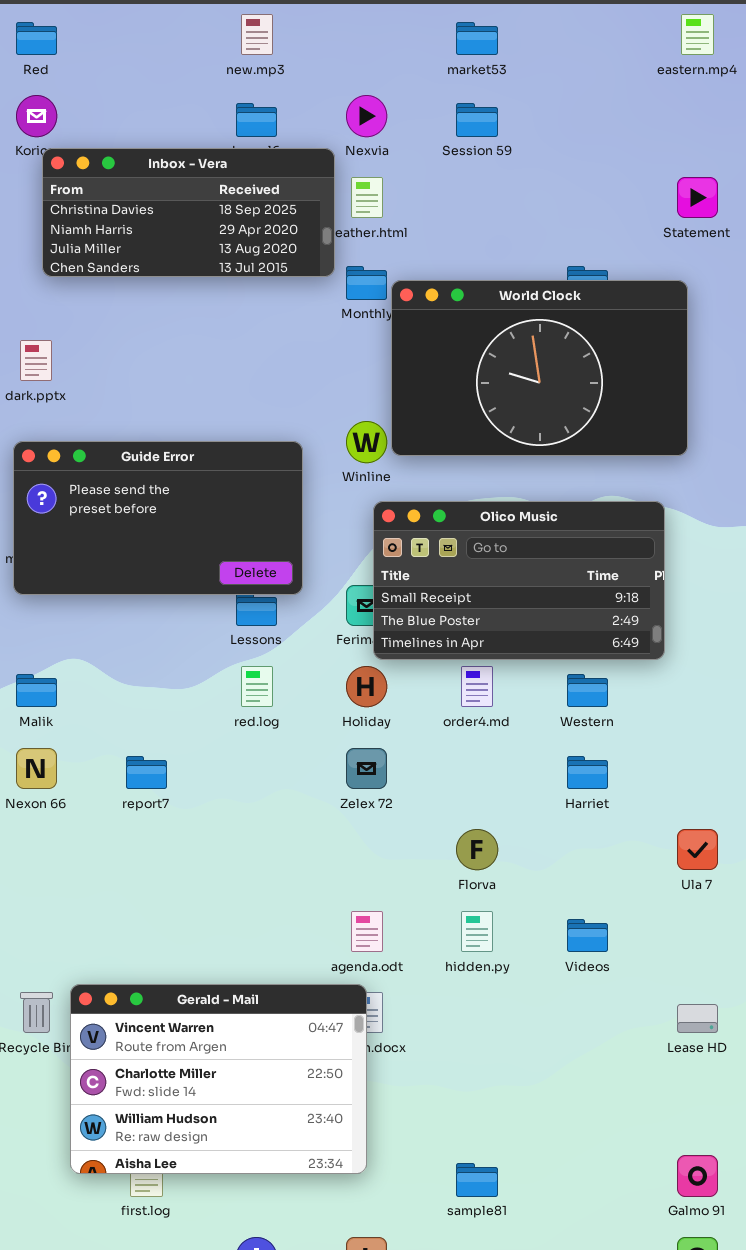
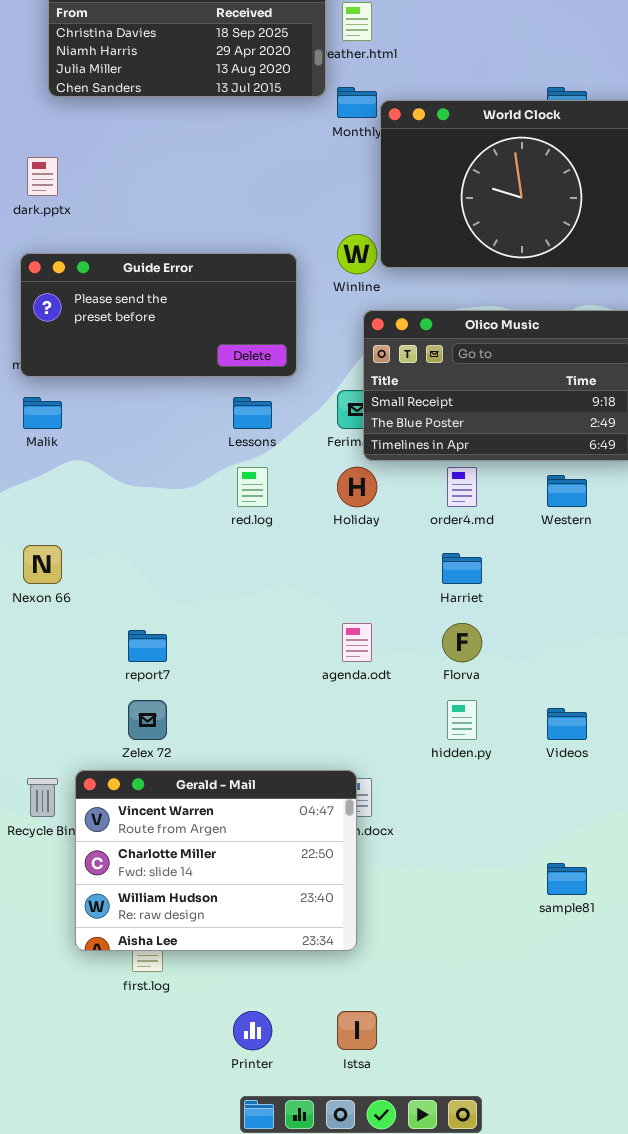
Guide Error: [13,441,303,595] -> [20,253,297,377], resized
Malik: [16,674,57,707] -> [23,397,62,429], moved
Zelex 72: [346,748,387,789] -> [128,700,167,740], moved
report7: [126,756,167,789] -> [128,630,167,662], moved
Harriet: [567,756,608,789] -> [442,553,482,584], moved
agenda.odt: [351,911,383,952] -> [342,623,372,662], moved
sample81: [456,1163,498,1197] -> [547,863,587,895], moved

